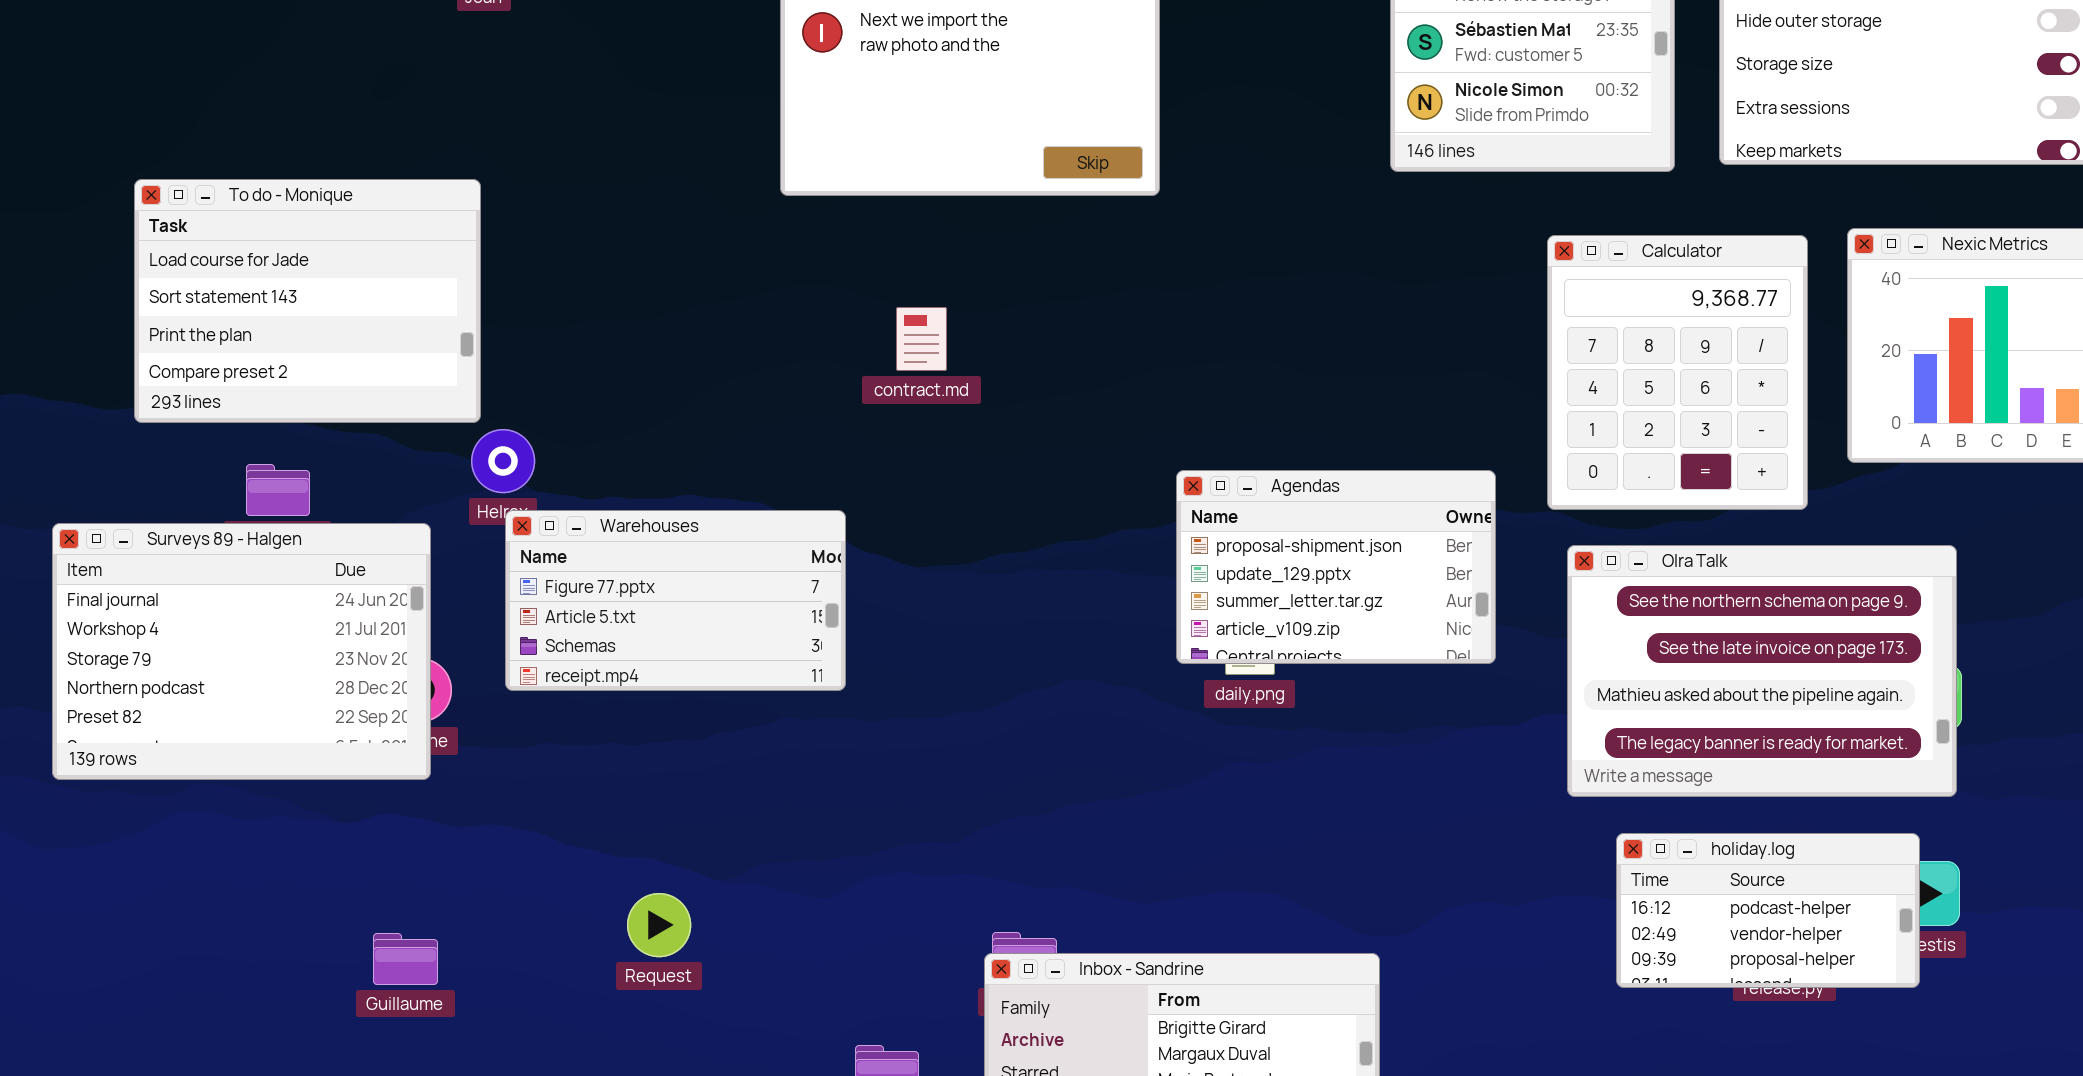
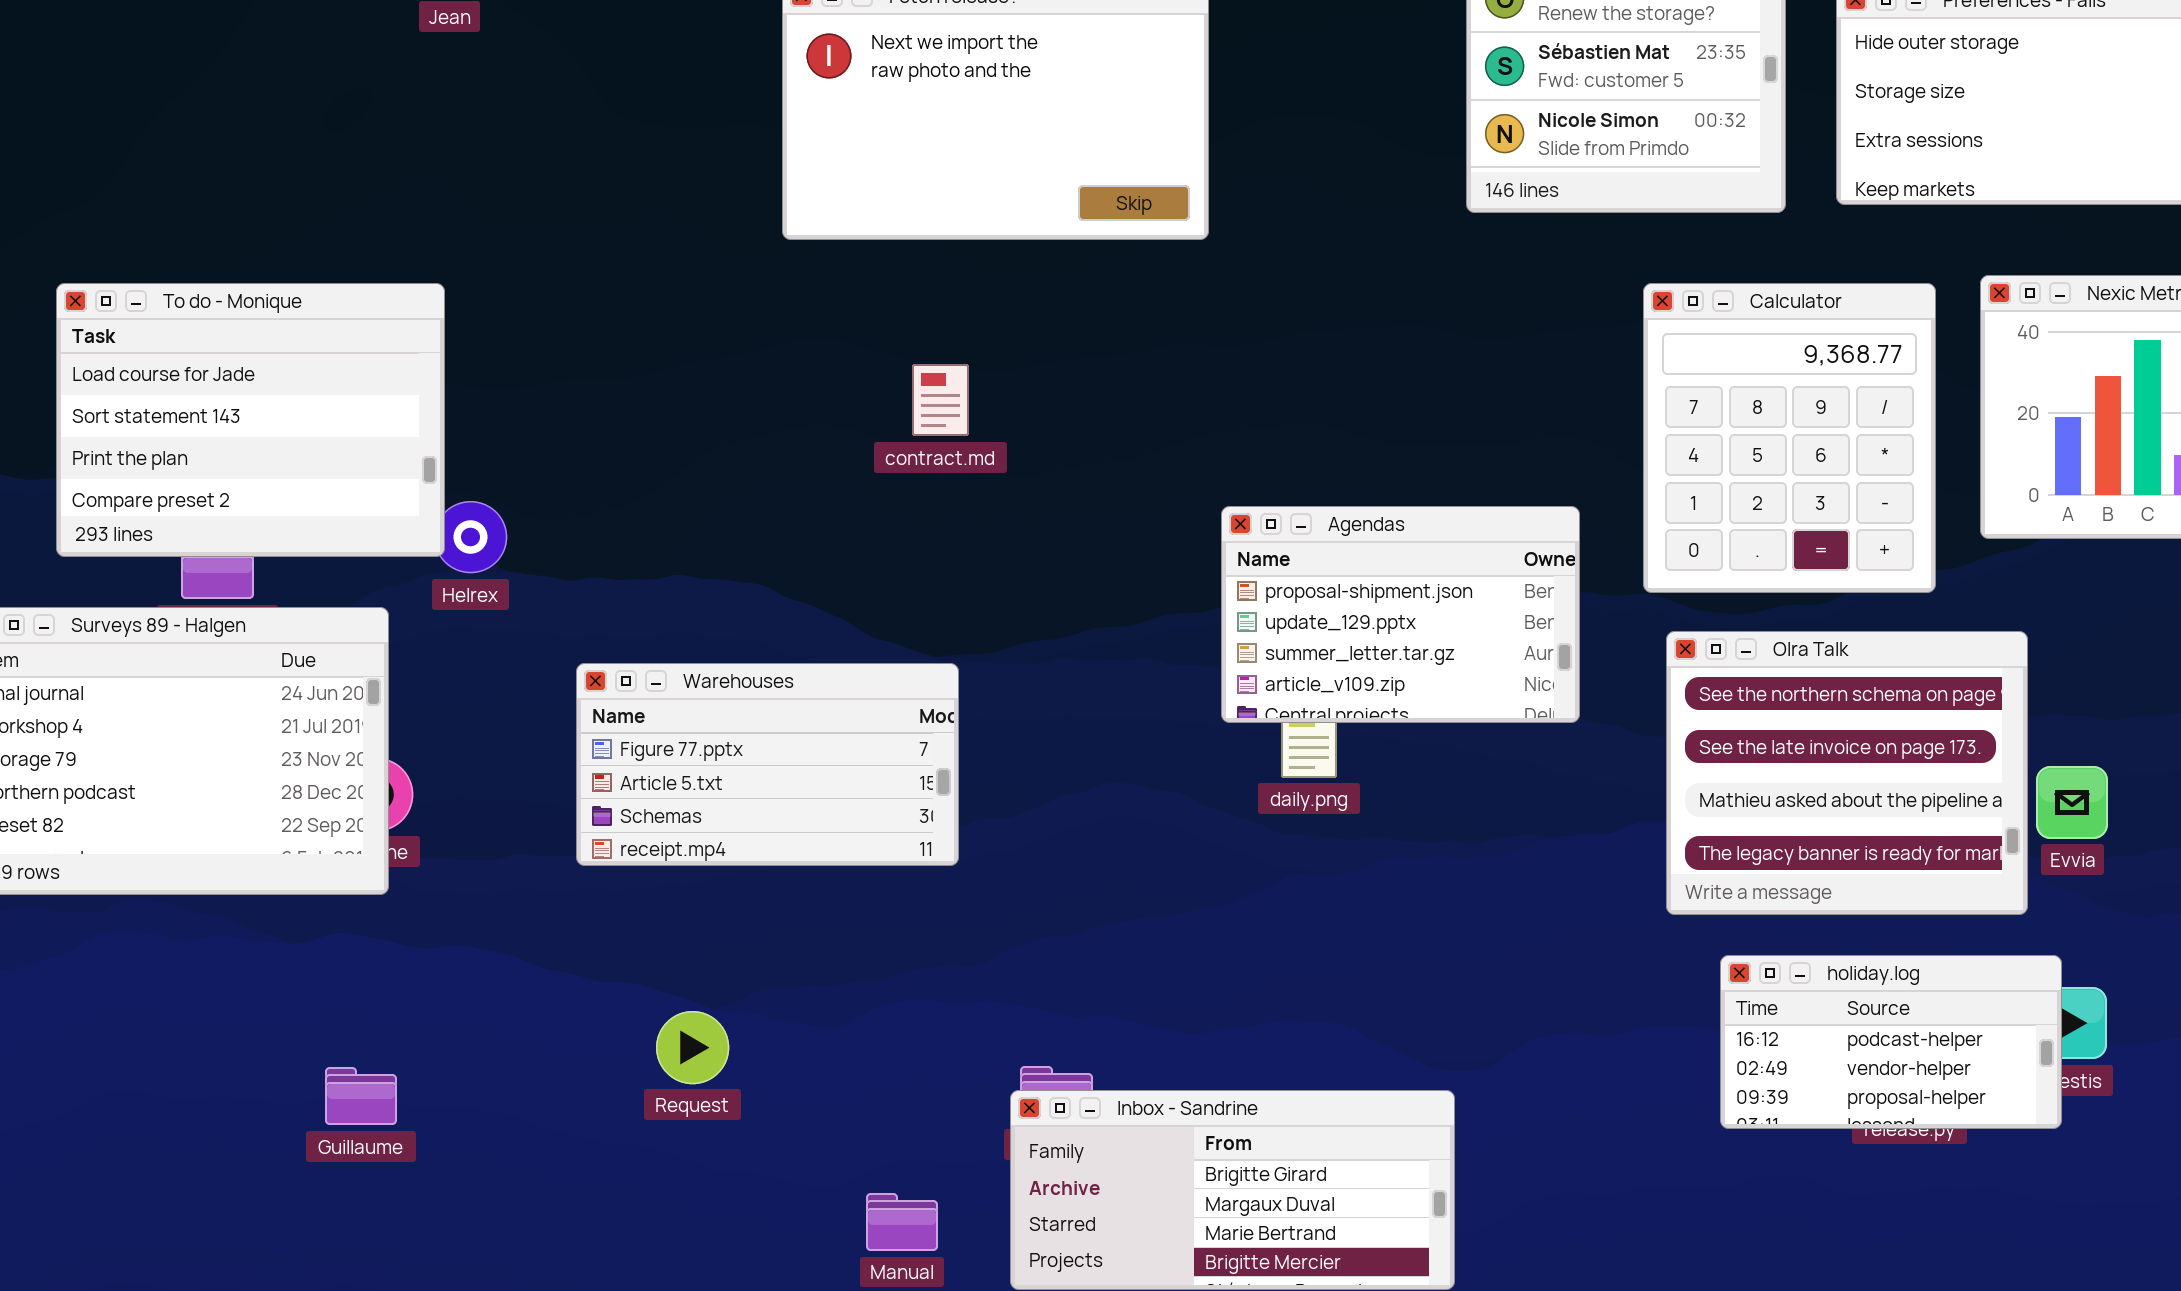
To do - Monique: [134,179,481,423] -> [56,283,445,557], moved
Agendas: [1176,470,1496,664] -> [1221,506,1580,723], moved
Warehouses: [505,510,846,691] -> [576,663,959,866], moved
Olra Talk: [1567,545,1957,797] -> [1666,631,2028,915], resized
Request: [627,893,691,957] -> [656,1011,729,1084], moved

